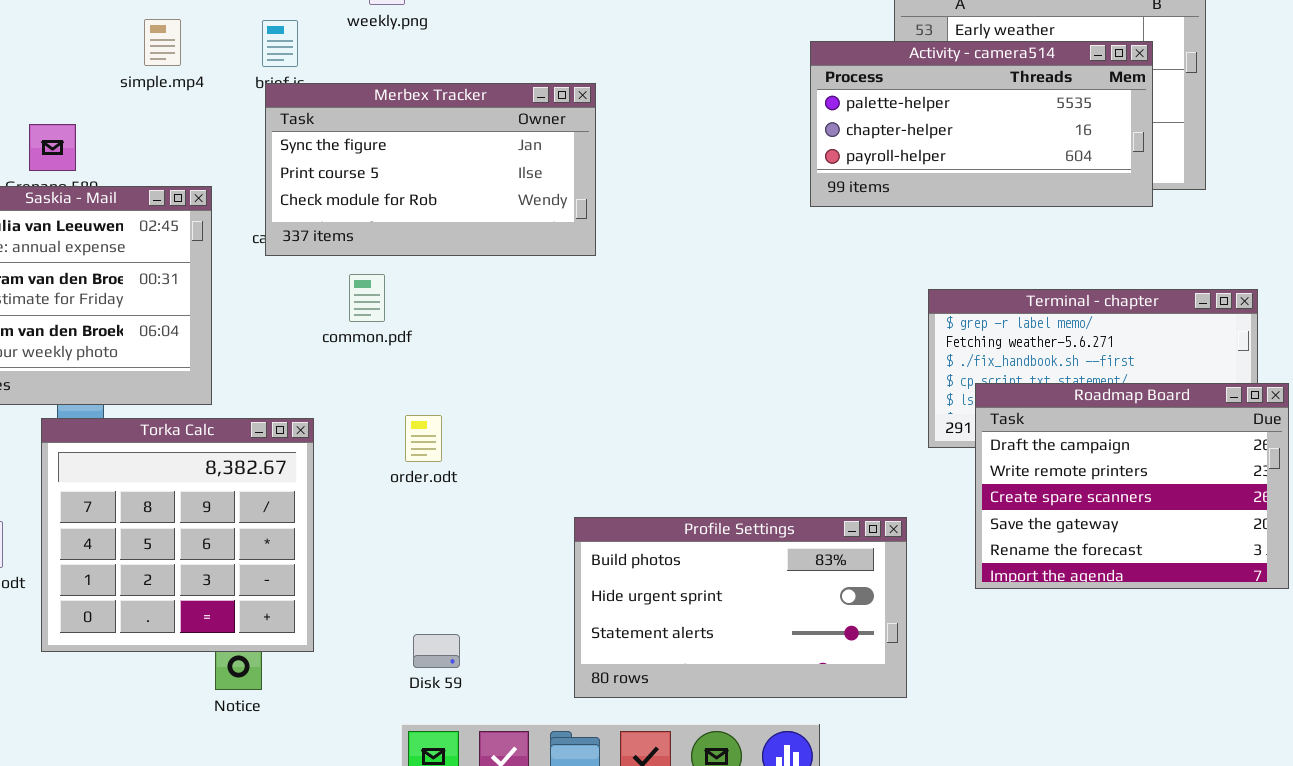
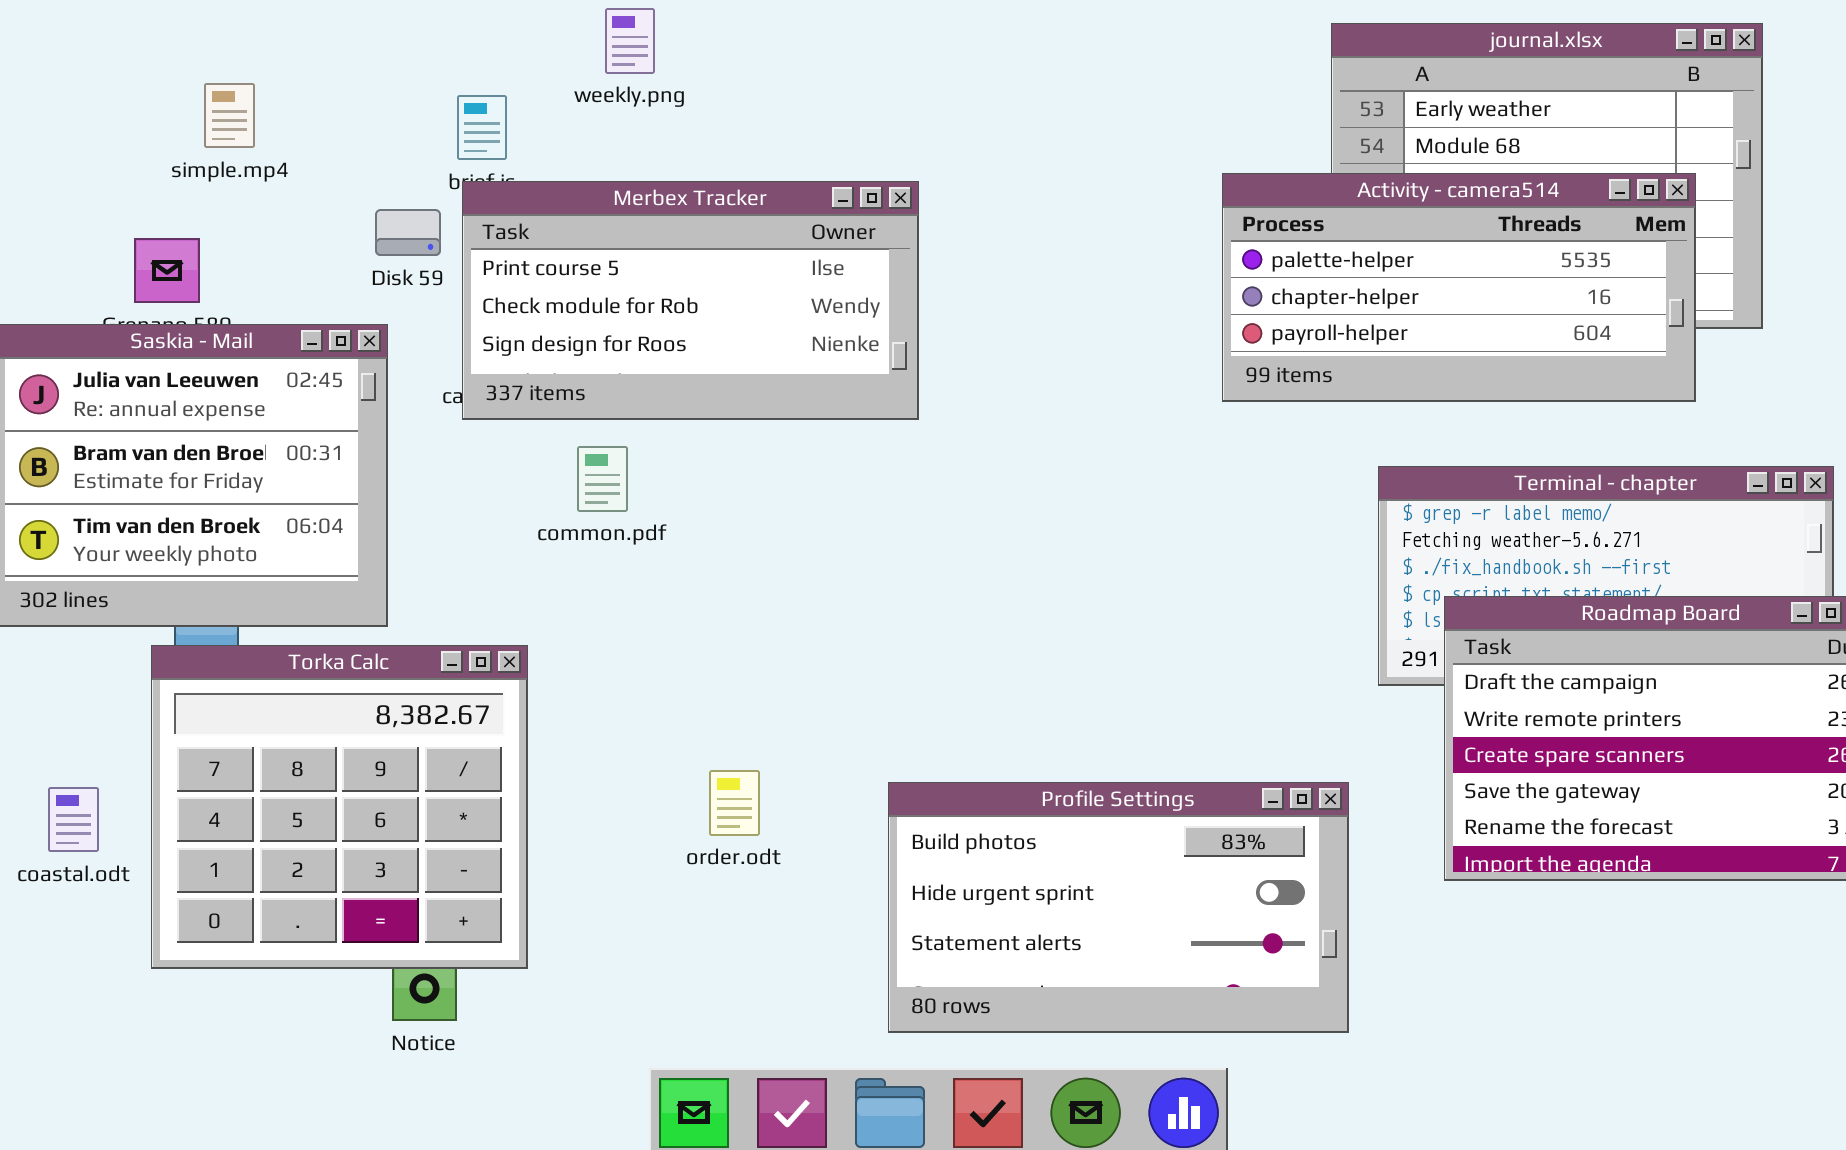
simple.mp4: [144,19,181,66] -> [204,83,255,148], moved
Activity - camera514: [810,41,1153,207] -> [1222,173,1696,402], moved
Merbex Tracker: [265,83,596,256] -> [462,181,919,420], scrolled down 1 row
order.odt: [405,415,442,462] -> [709,770,760,836], moved
Disk 59: [413,634,460,668] -> [375,209,441,256], moved

